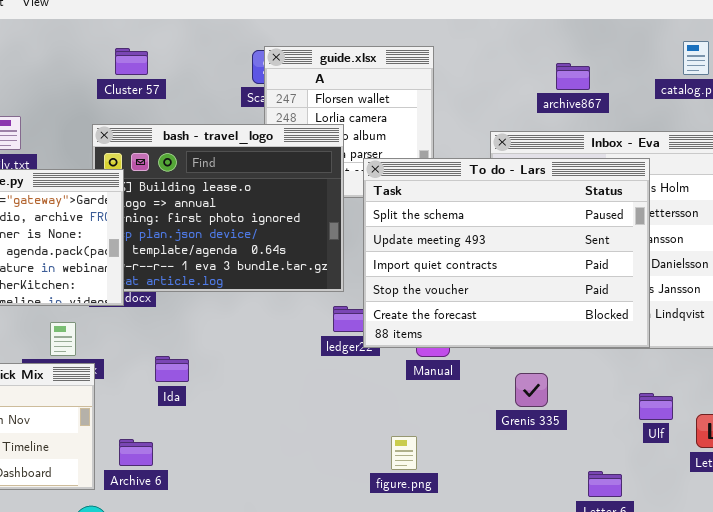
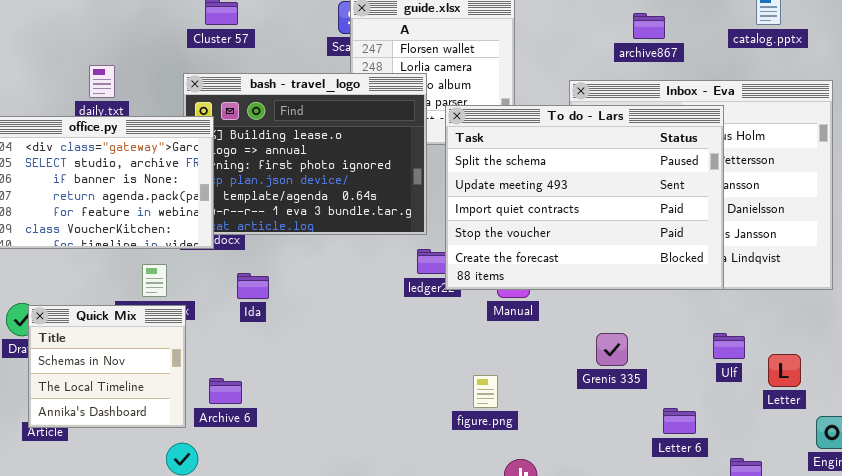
Ida: [155,356,189,382] -> [237,273,269,299], moved
Grenis 335: [515,373,548,407] -> [596,333,628,366], moved

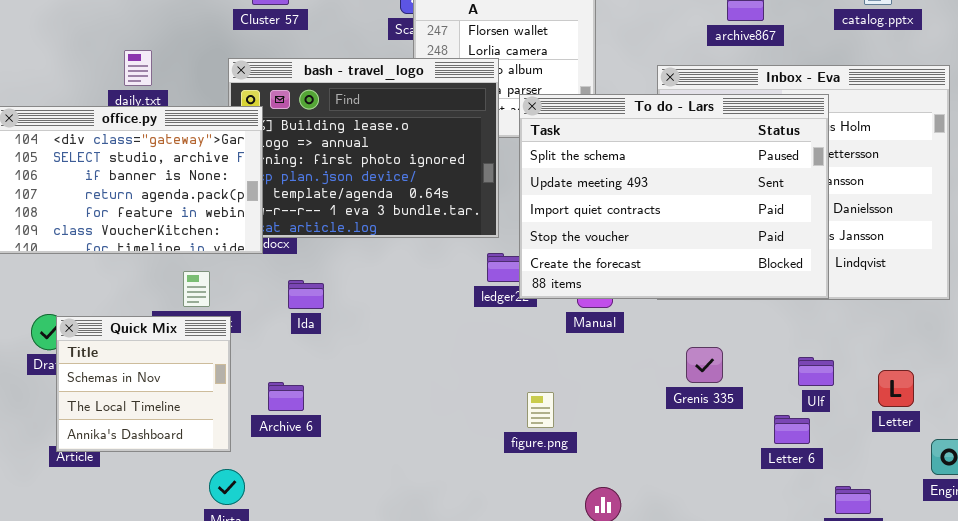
Ulf: [713,333,745,359] -> [798,357,834,386], moved
figure.png: [473,375,498,408] -> [527,392,554,428], moved
Archive 6: [209,378,242,404] -> [268,382,304,411], moved
Letter 6: [663,408,696,434] -> [774,415,810,444], moved

